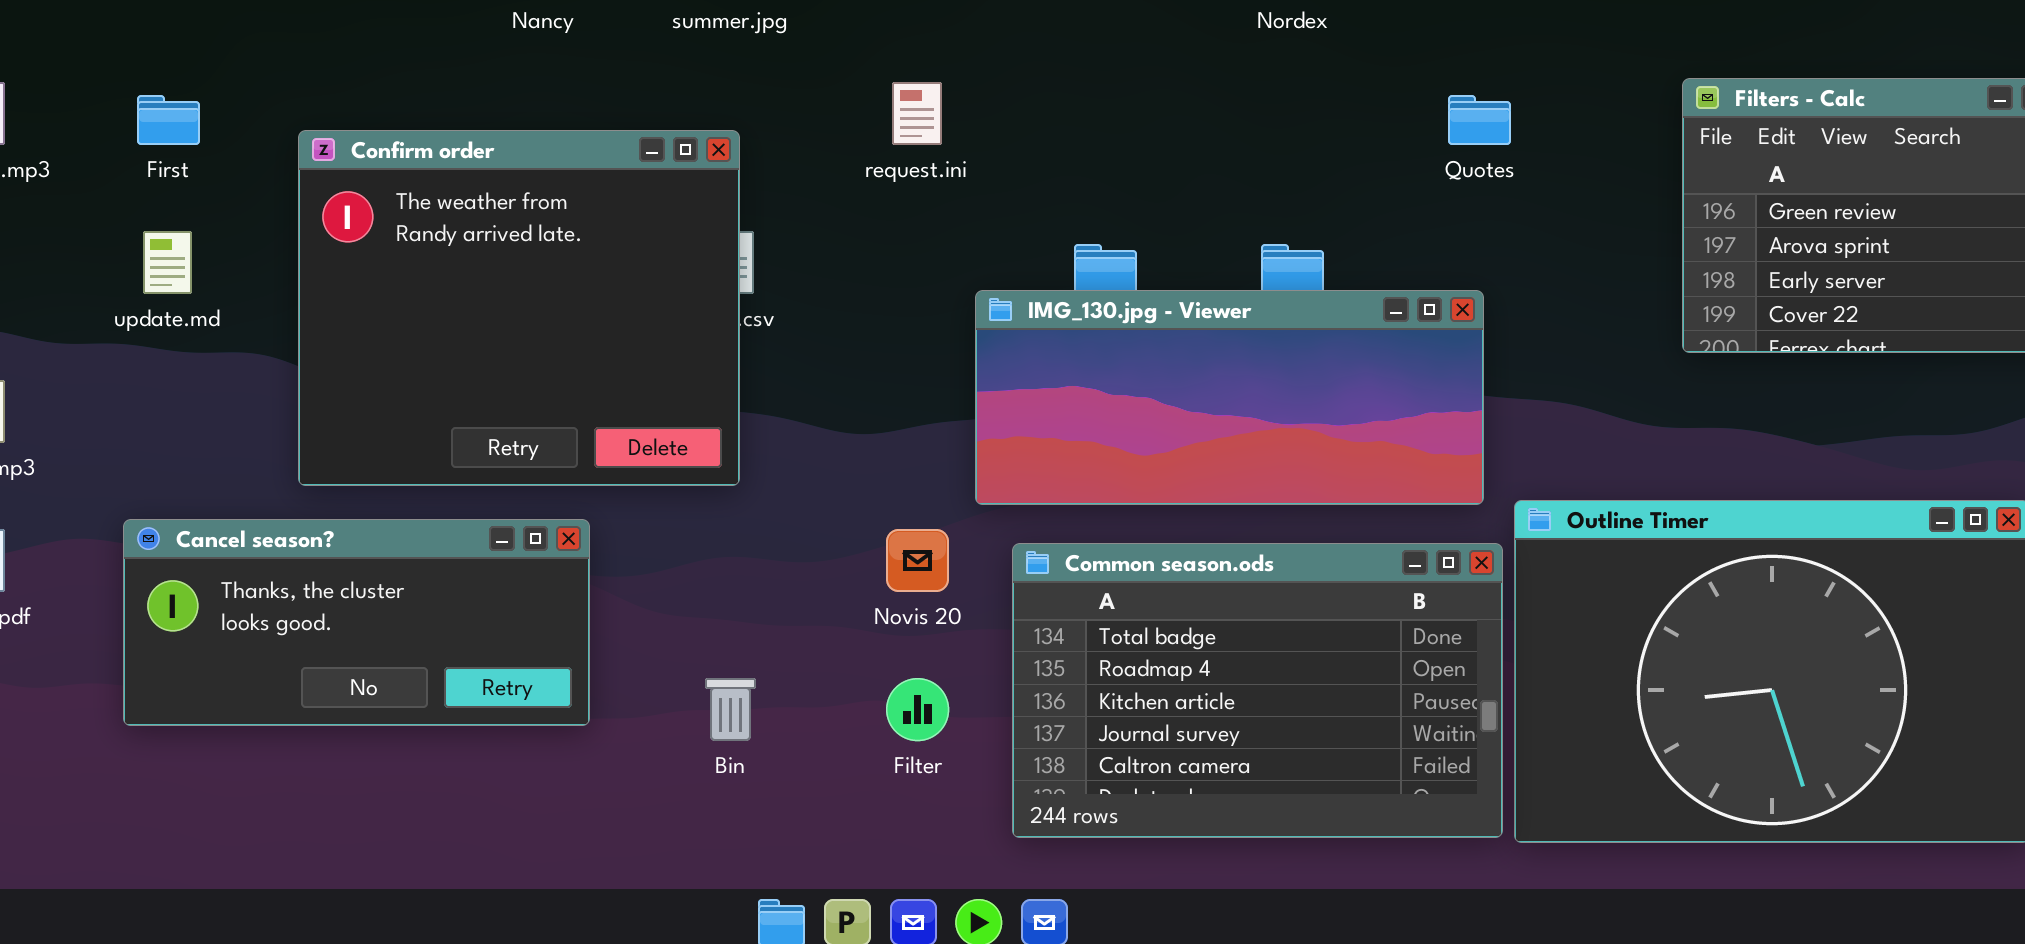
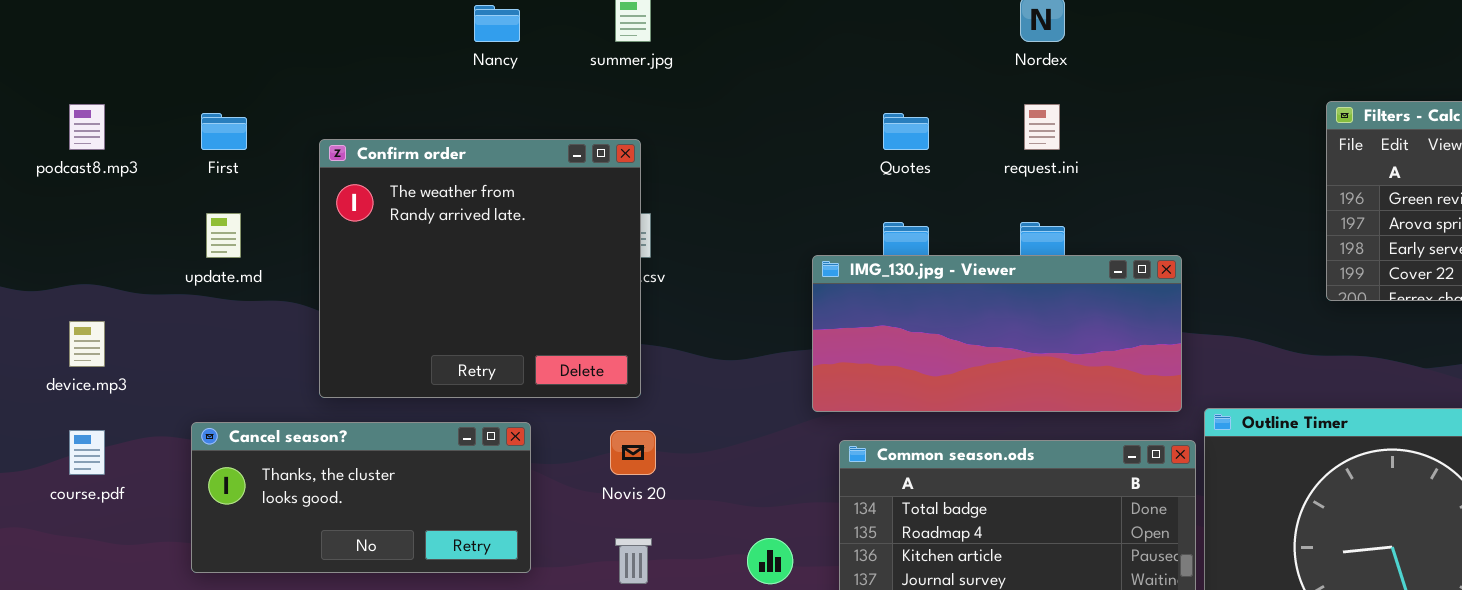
request.ini: [892,82,942,145] -> [1024,104,1060,150], moved
Quotes: [1448,95,1511,145] -> [883,113,929,150], moved
Novis 20: [886,529,949,592] -> [610,430,656,475], moved

